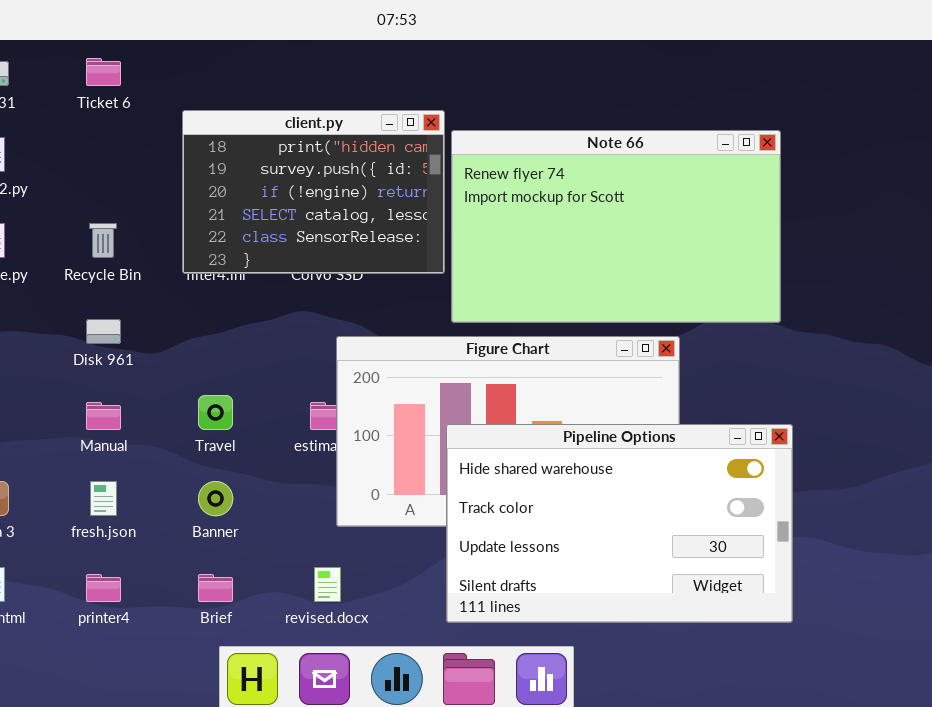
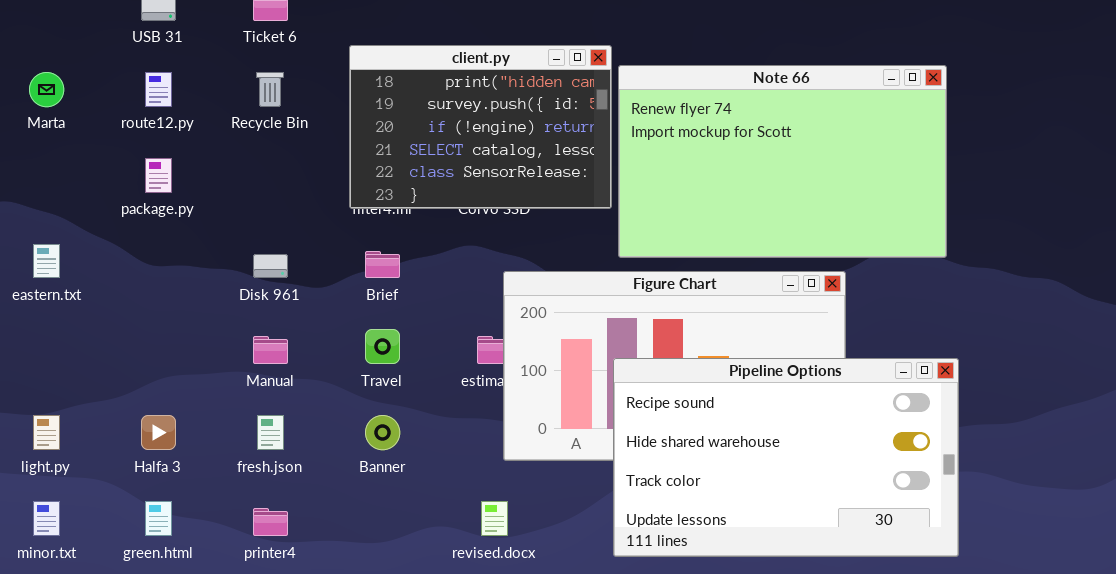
Recycle Bin: [89,223,117,258] -> [256,72,284,107], moved
Pipeline Options: [446,424,793,623] -> [613,358,959,557], scrolled up 1 row
Brief: [198,574,233,602] -> [365,251,400,278], moved

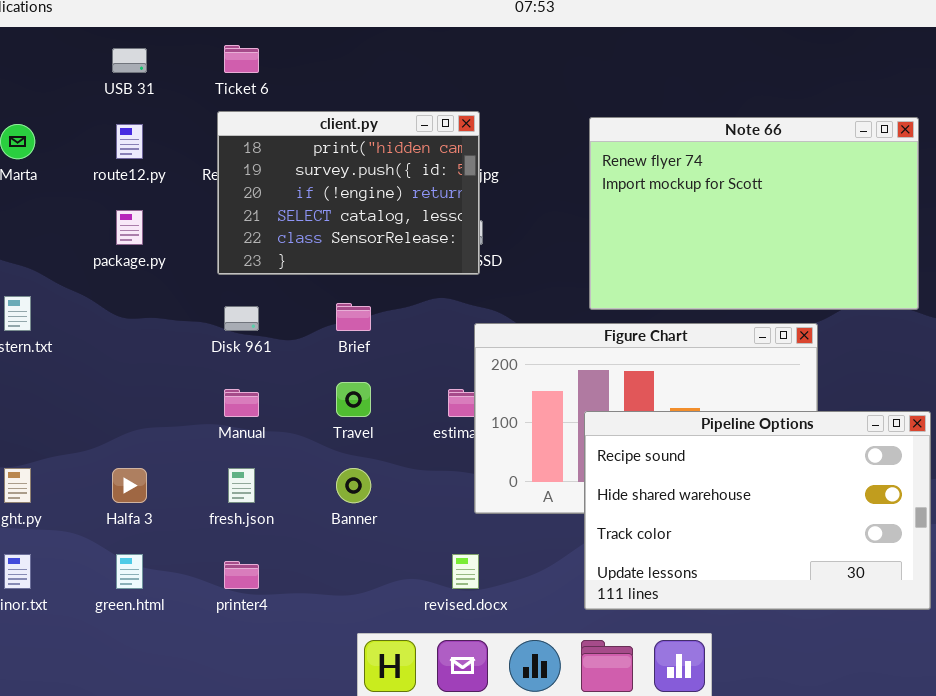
client.py: [349,45,612,209] -> [217,111,480,275], moved

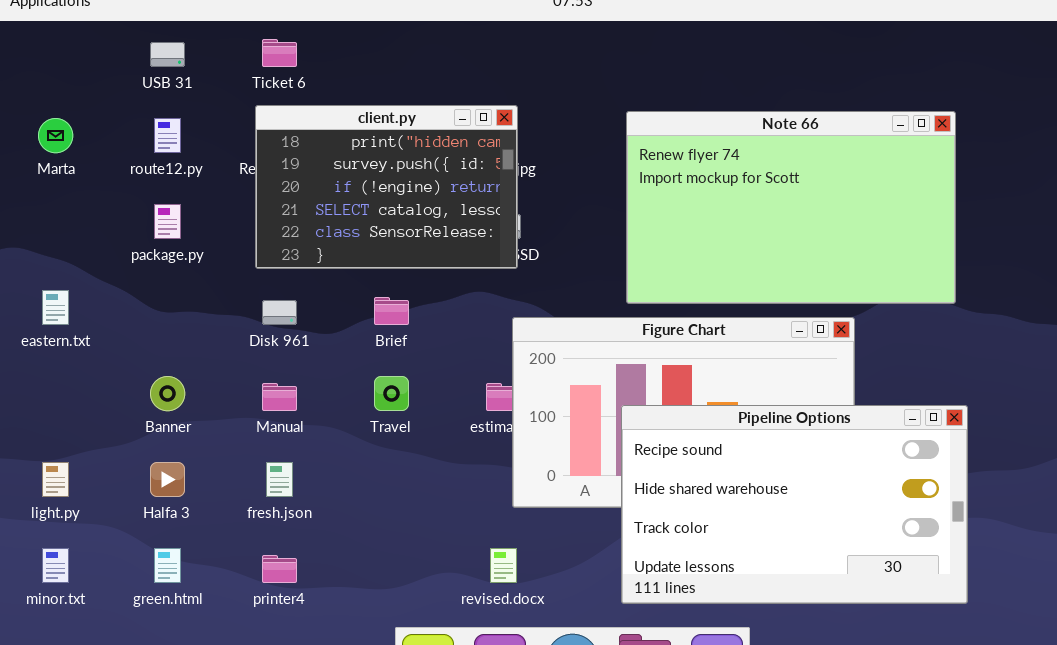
Banner: [336,468,371,503] -> [150,376,185,411], moved

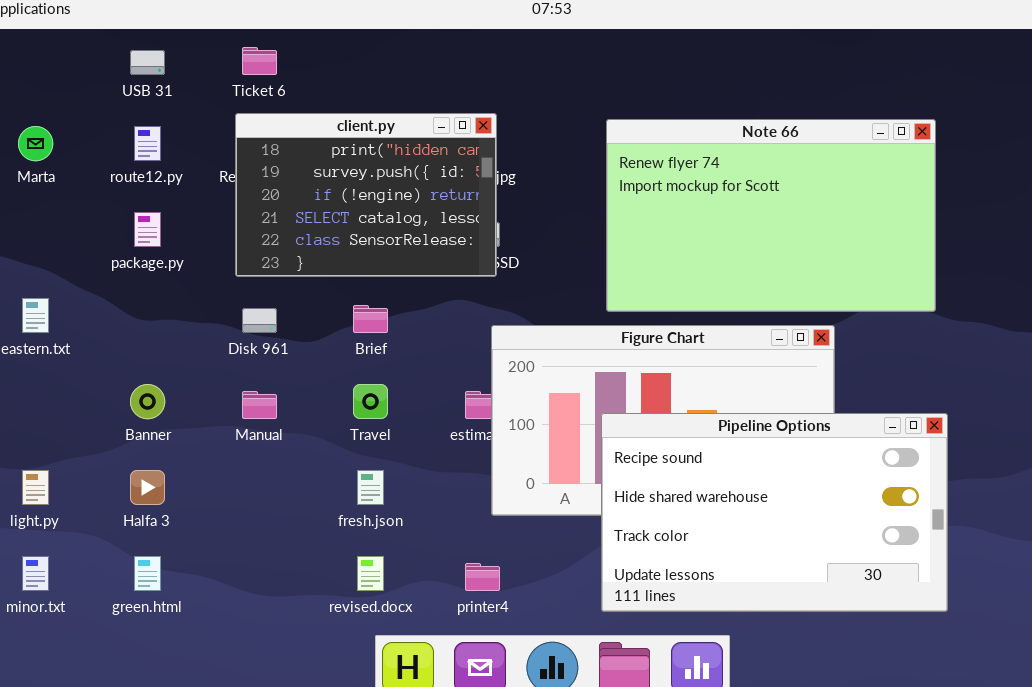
fresh.json: [266,462,293,497] -> [357,470,384,505], moved
revised.docx: [490,548,517,583] -> [357,556,384,591], moved
printer4: [262,555,297,583] -> [465,563,500,591], moved

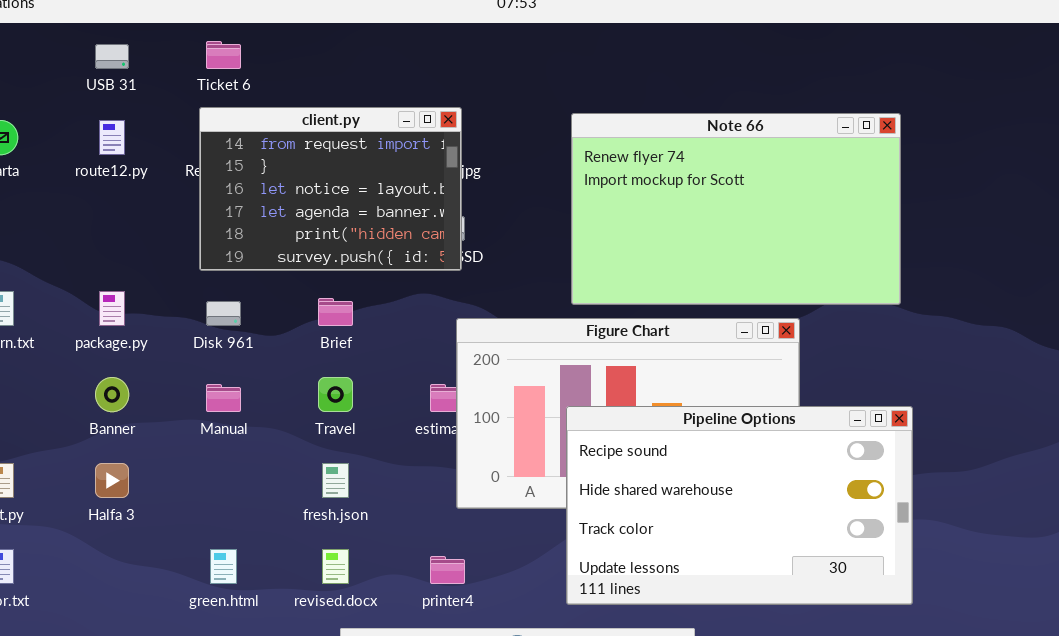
client.py: [235,113,497,277] -> [199,107,462,271], scrolled up 4 rows
package.py: [134,212,161,247] -> [99,291,125,326], moved
green.html: [134,556,161,591] -> [210,549,237,584], moved

